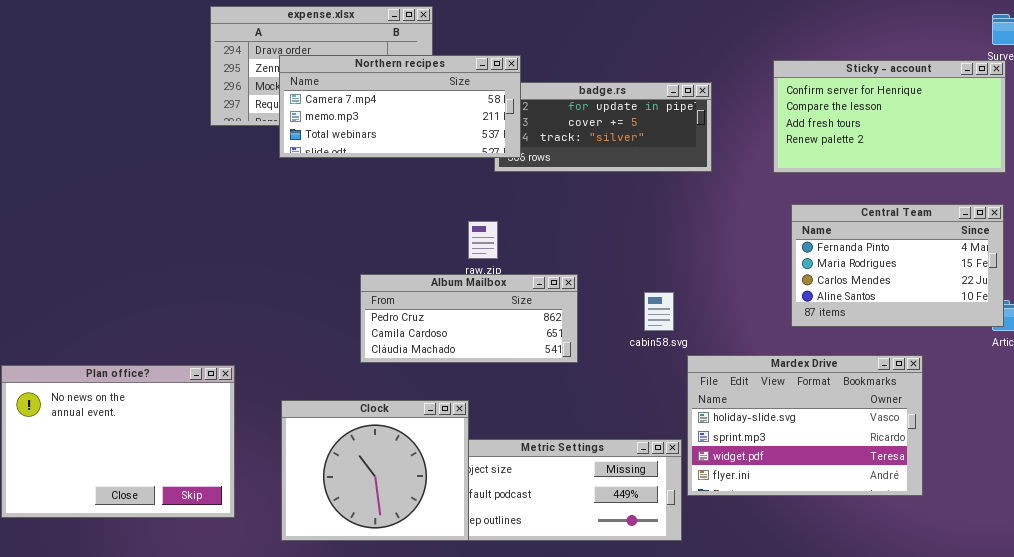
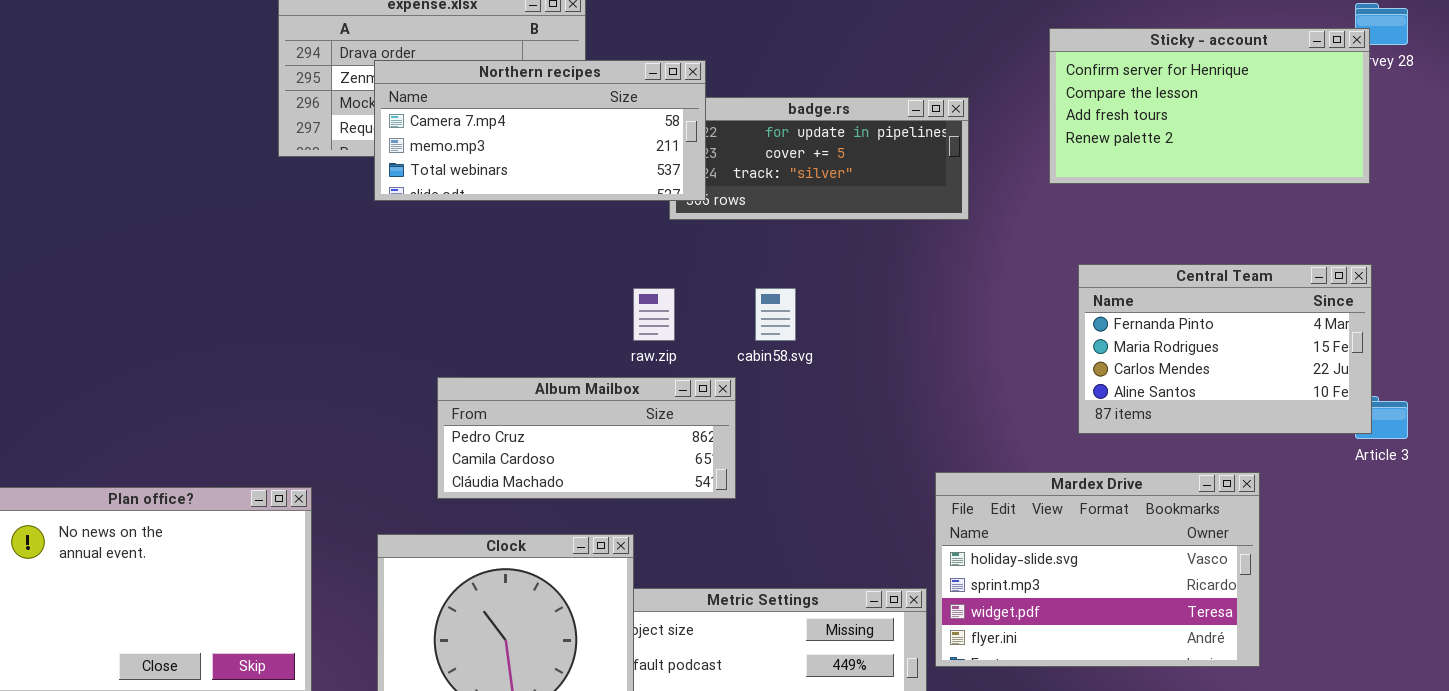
Sticky - account: [773,60,1006,173] -> [1049,28,1370,184], moved
Album Mailbox: [360,274,578,363] -> [437,377,736,499], moved
cabin58.svg: [644,292,674,331] -> [755,288,796,341], moved

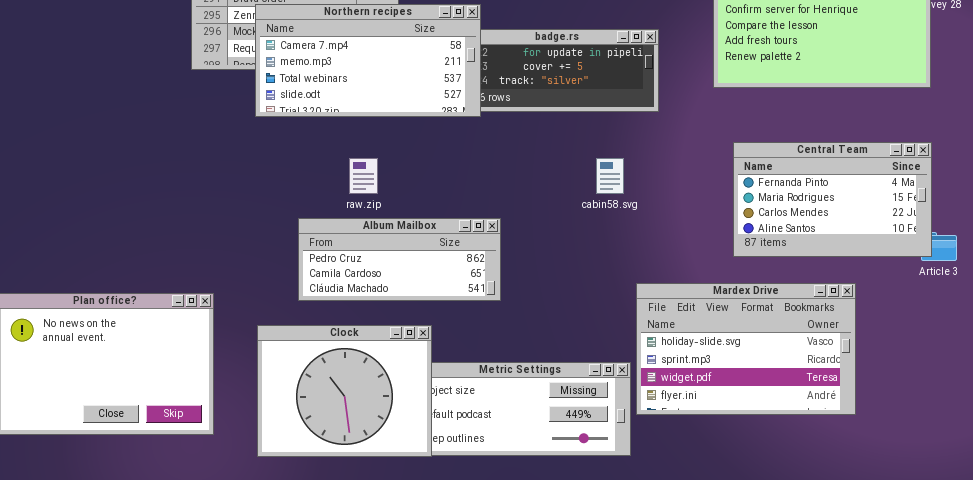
Northern recipes: [374,60,706,201] -> [255,4,481,117], resized
raw.zip: [633,288,675,341] -> [349,158,378,194], moved
cabin58.svg: [755,288,796,341] -> [596,158,624,194], moved

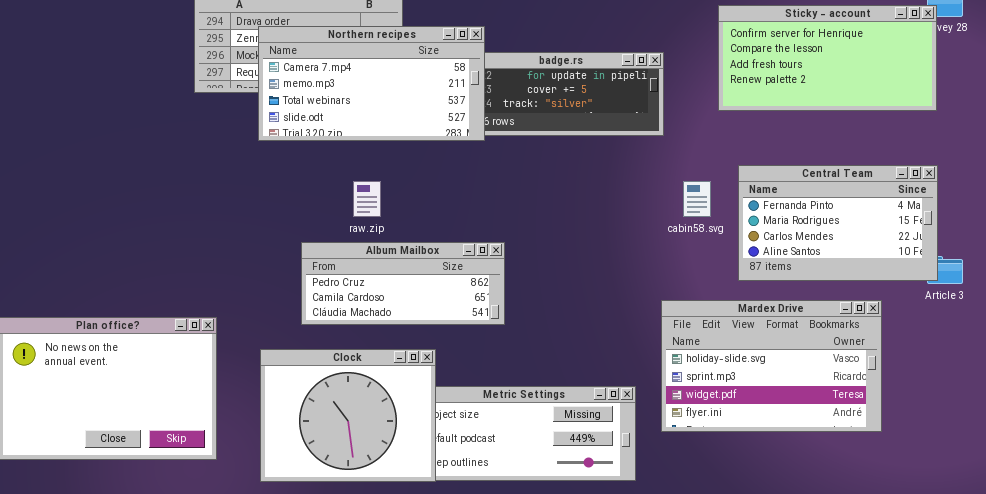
cabin58.svg: [596,158,624,194] -> [683,181,711,217], moved
Mardex Drive: [636,283,856,415] -> [661,300,882,432], moved

